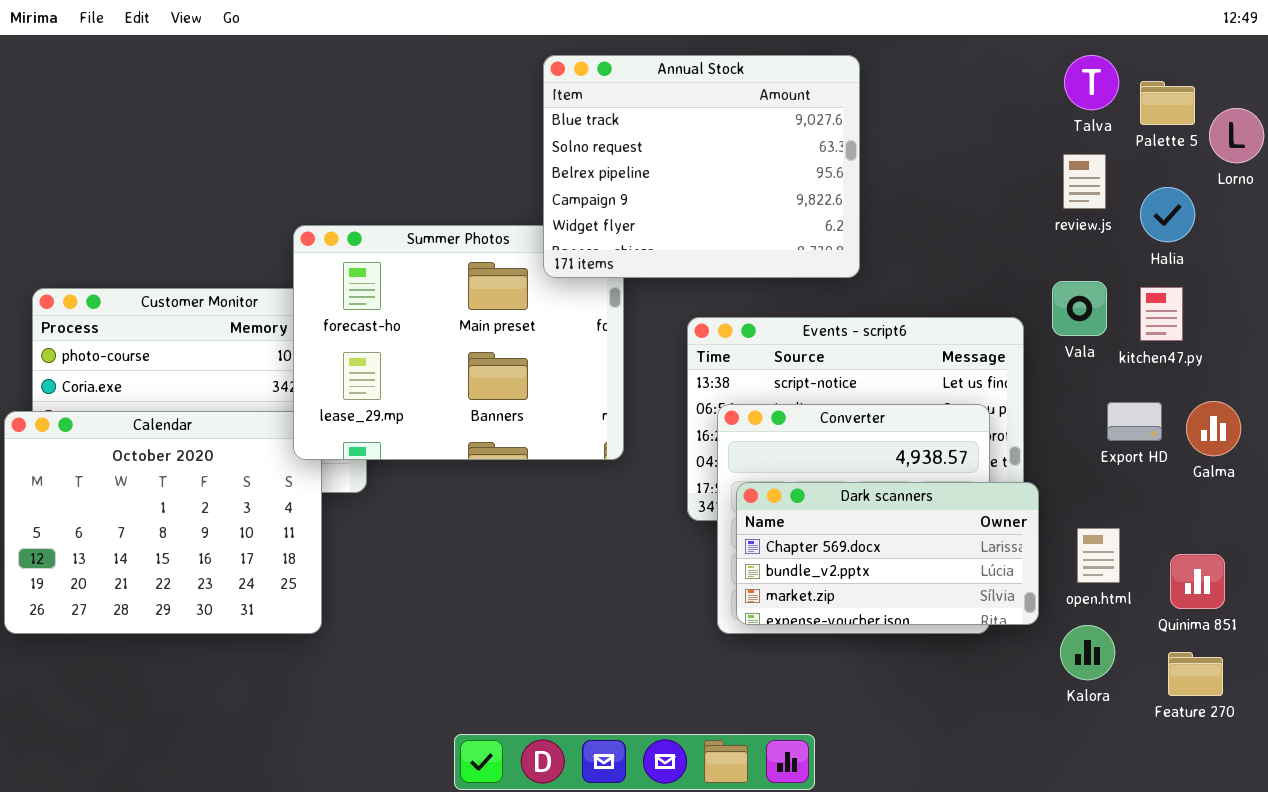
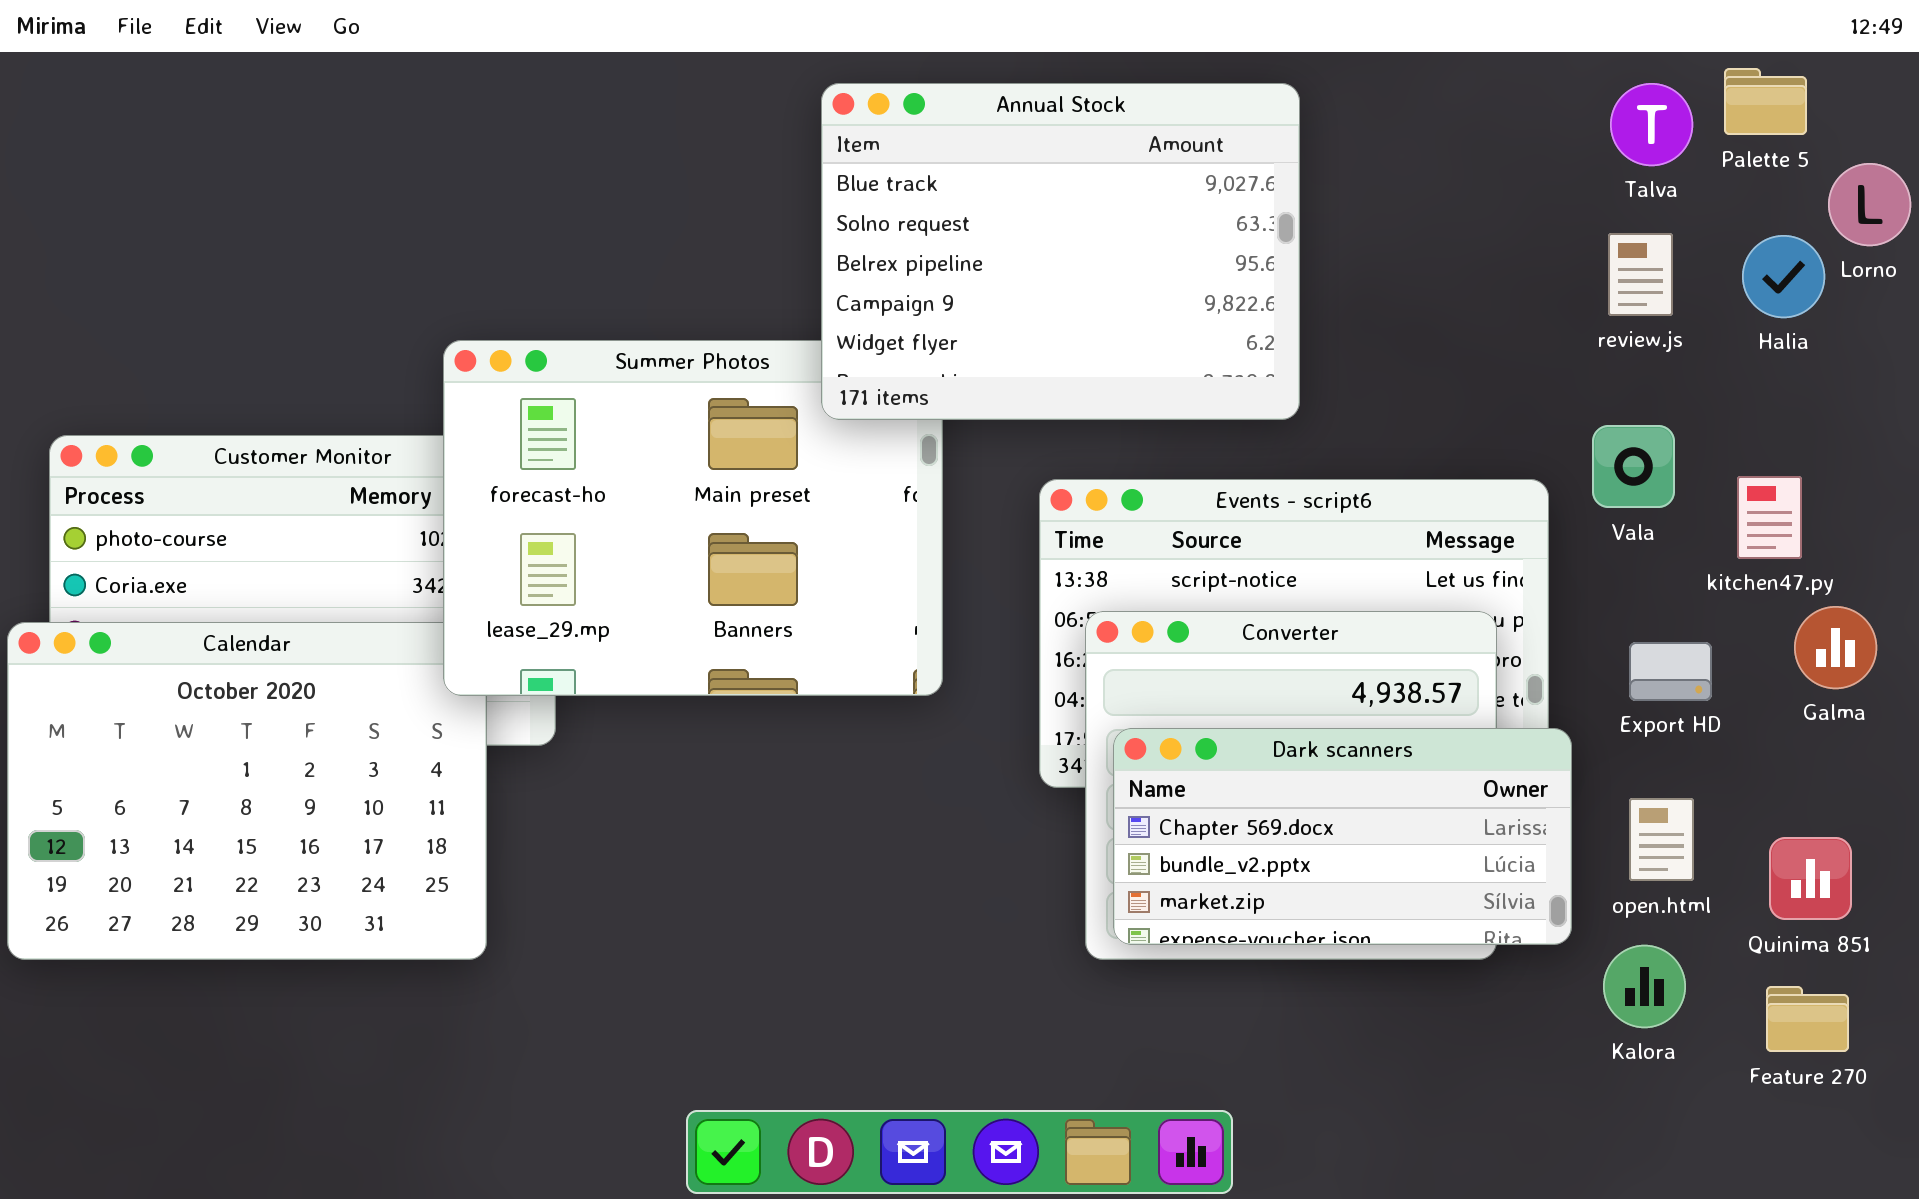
Palette 5: [1140,81,1195,125] -> [1724,68,1807,135], moved
Halia: [1140,187,1195,242] -> [1742,235,1825,318], moved
kitchen47.py: [1140,287,1183,341] -> [1737,476,1802,559], moved
Export HD: [1107,402,1162,441] -> [1629,642,1712,701], moved

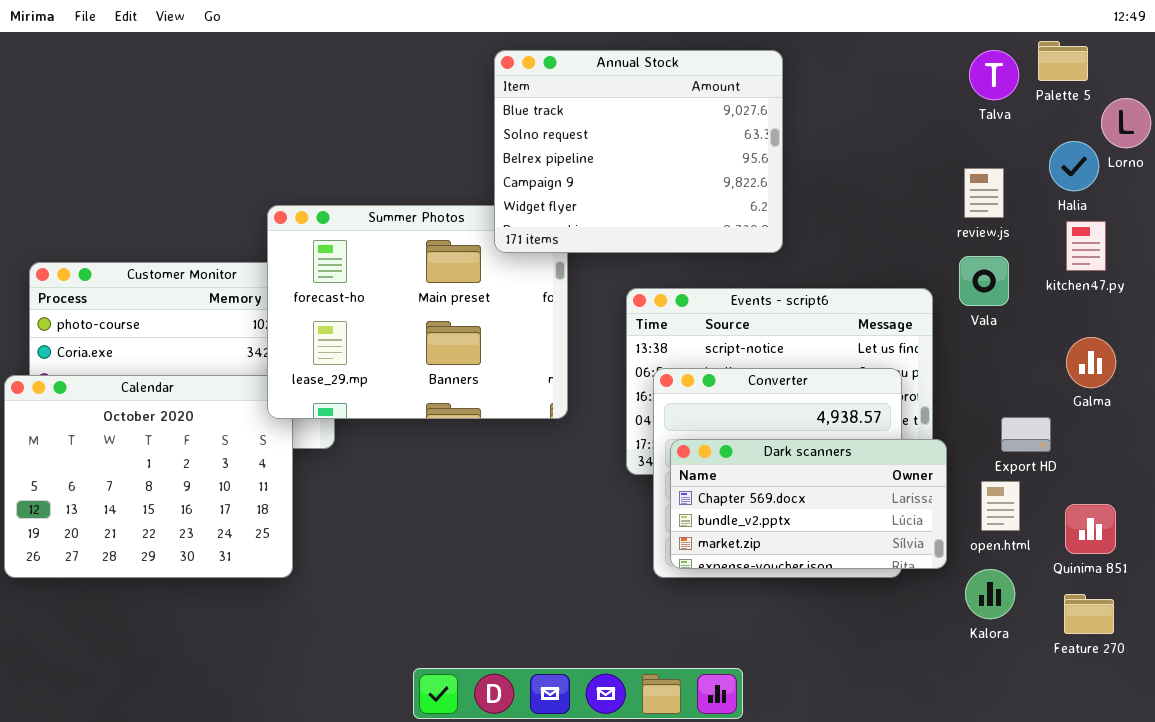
review.js: [1608,233,1673,316] -> [964,168,1004,218], moved
kitchen47.py: [1737,476,1802,559] -> [1066,221,1106,271], moved
Galma: [1794,606,1877,689] -> [1066,337,1116,388], moved
Export HD: [1629,642,1712,701] -> [1001,417,1051,452], moved

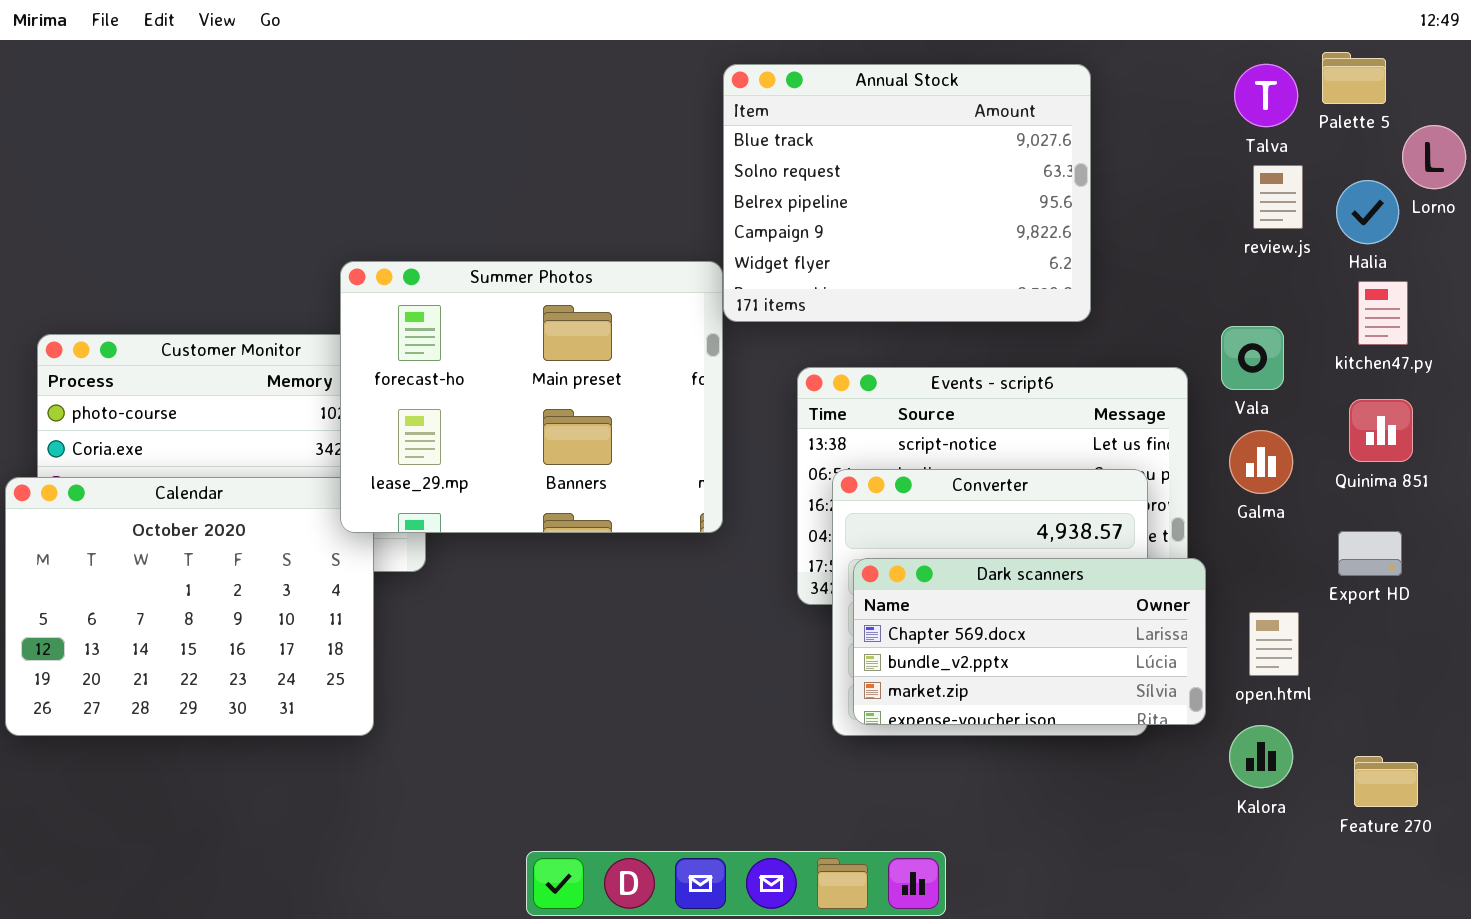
Annual Stock: [494,50,783,253] -> [723,64,1091,322], moved
review.js: [964,168,1004,218] -> [1253,165,1303,229], moved
Galma: [1066,337,1116,388] -> [1229,430,1293,494], moved
Export HD: [1001,417,1051,452] -> [1338,531,1402,576], moved
Quinima 851: [1065,504,1116,554] -> [1349,399,1413,462], moved

